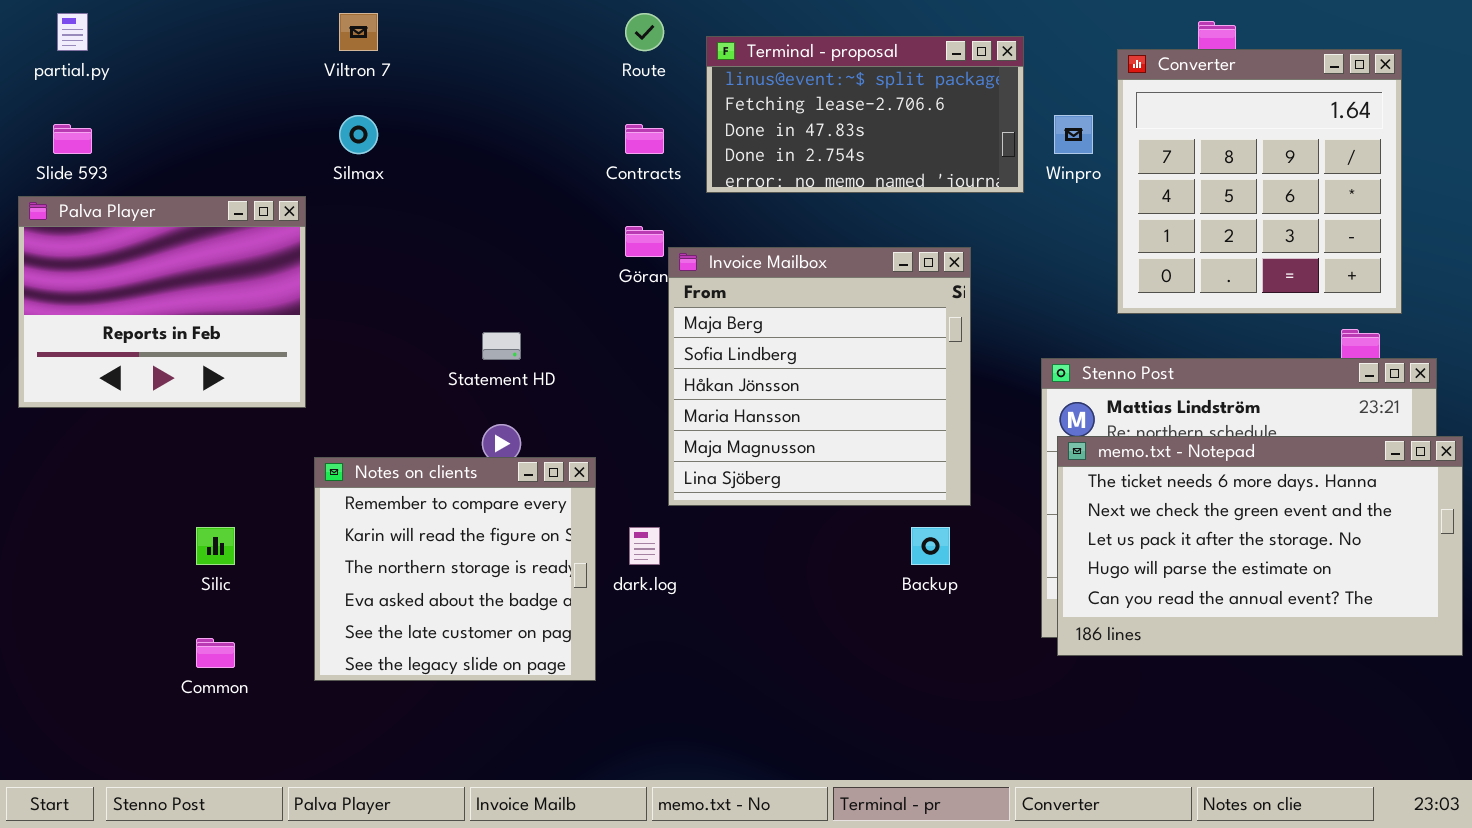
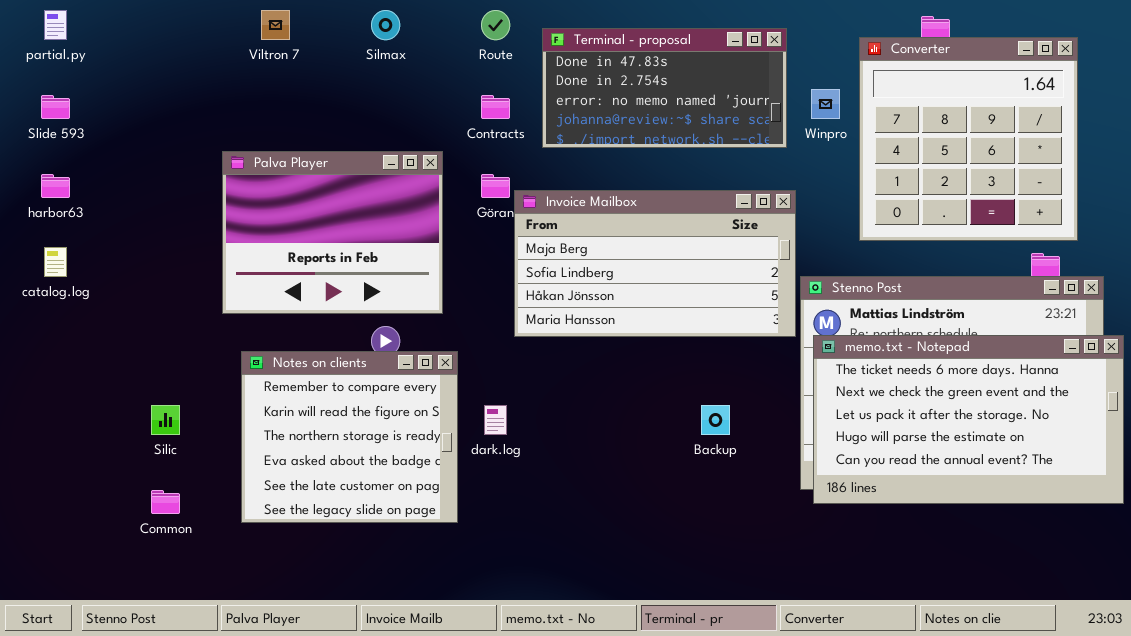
Terminal - proposal: [706,36,1024,193] -> [542,28,787,148], scrolled down 2 rows
Silmax: [339,115,378,154] -> [371,10,400,40], moved
Palva Player: [18,196,306,408] -> [222,151,443,314], moved
Invoice Mailbox: [668,247,971,506] -> [514,190,796,337], resized

